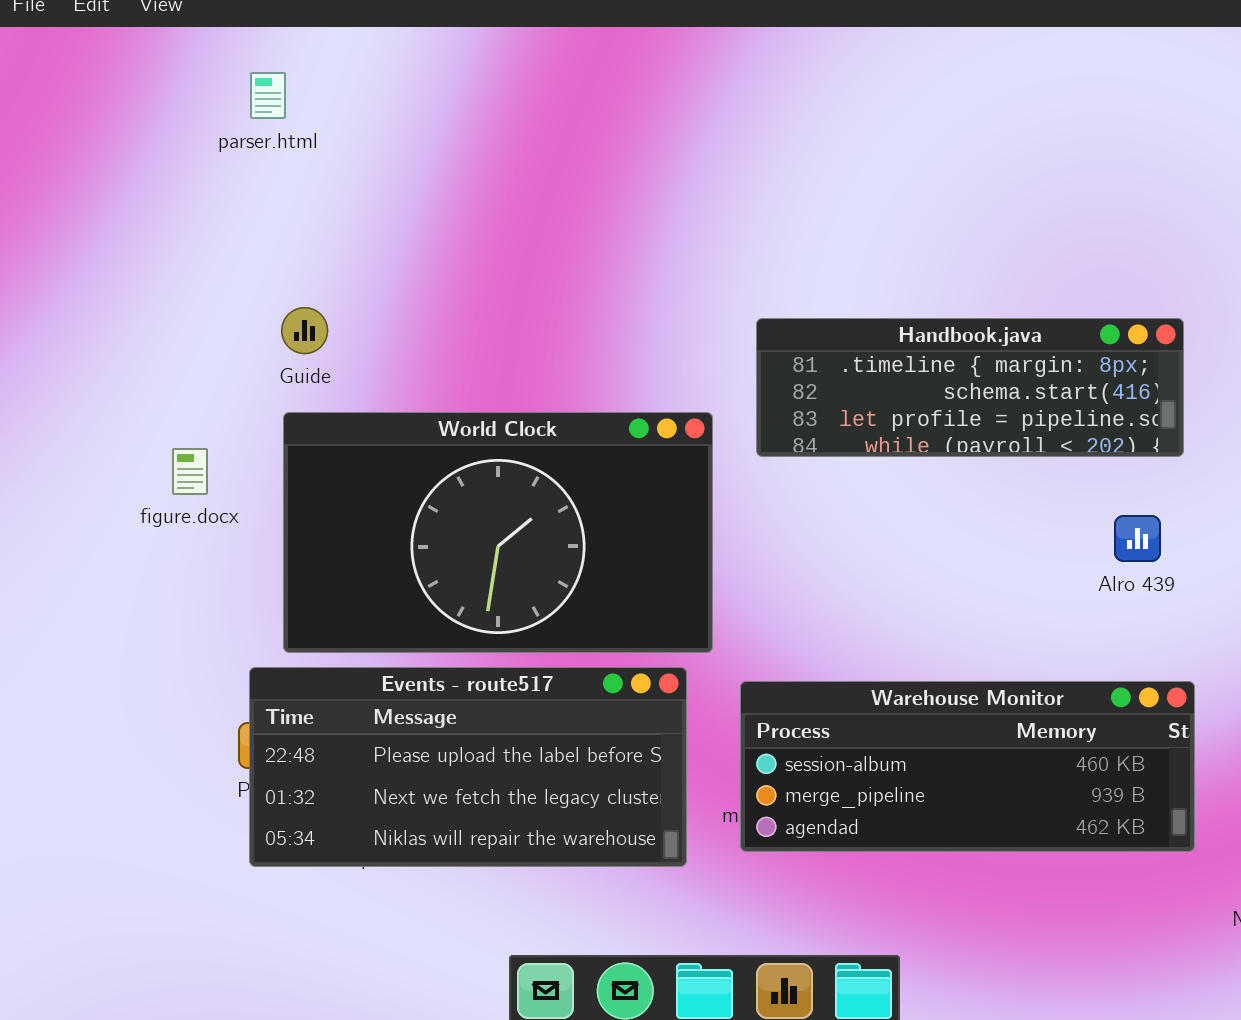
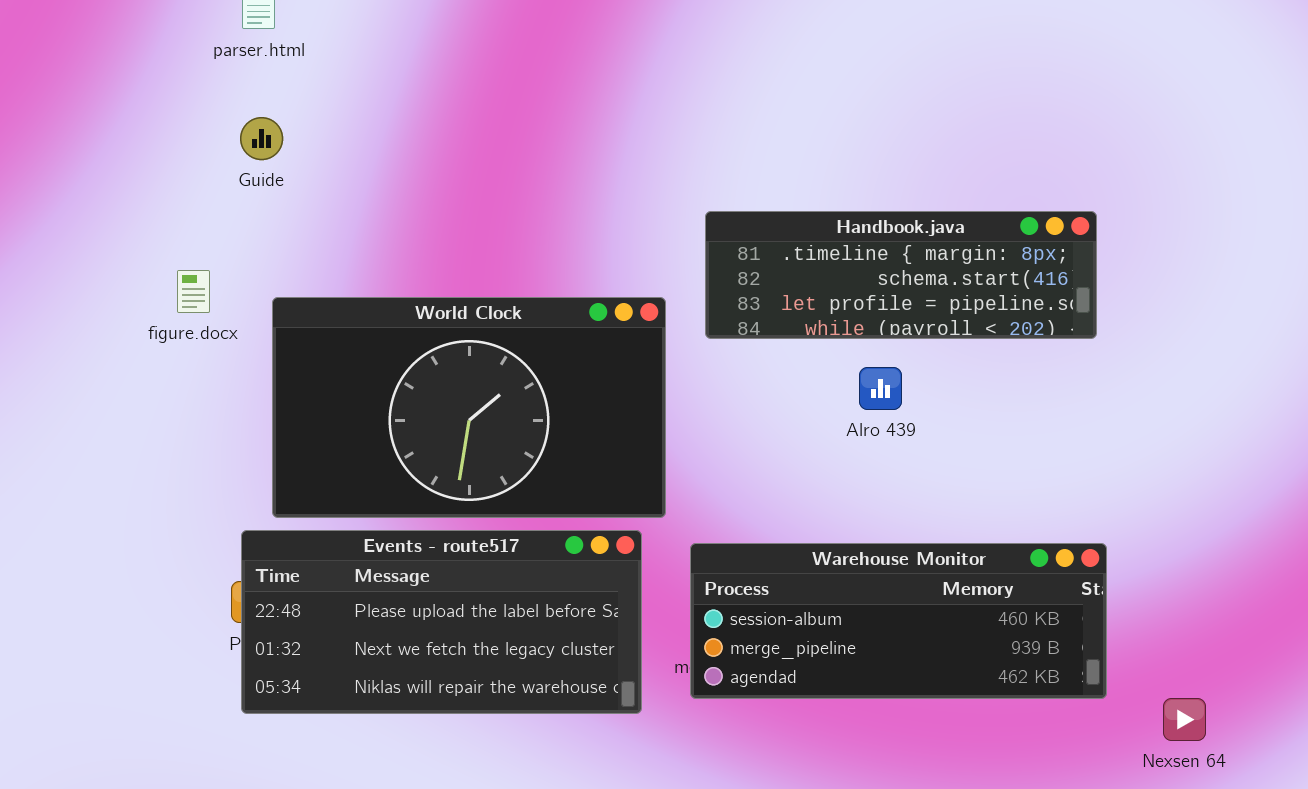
Guide: [281,307,328,354] -> [240,117,283,160], moved
figure.docx: [172,448,208,495] -> [177,270,210,313], moved
Alro 439: [1114,515,1161,562] -> [859,367,902,410], moved

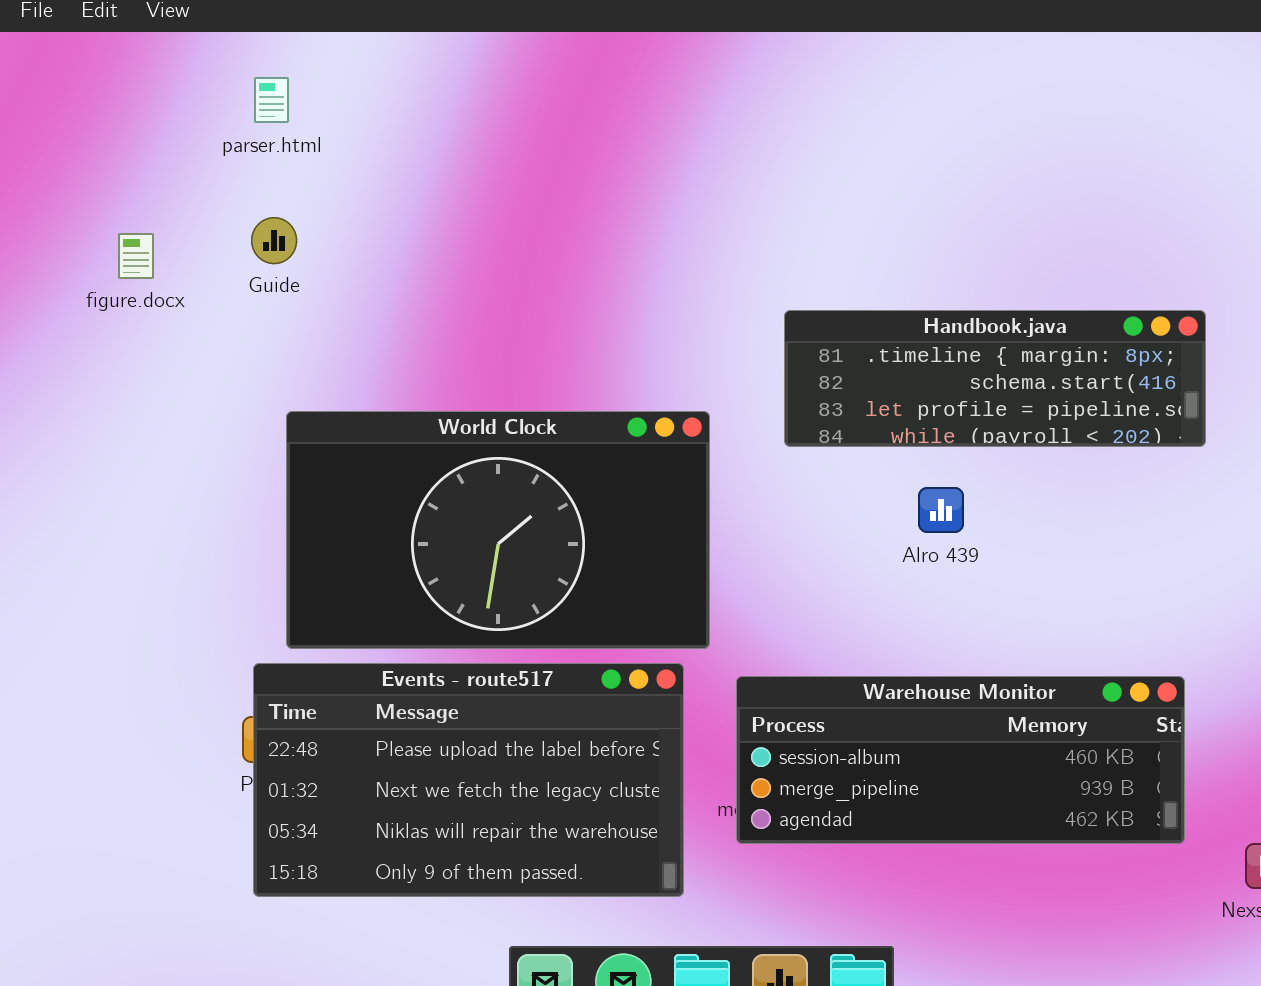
Handbook.java: [705,211,1097,339] -> [784,310,1206,447], moved
figure.docx: [177,270,210,313] -> [118,233,154,279], moved
Events - route517: [241,530,642,714] -> [253,663,684,897], resized

